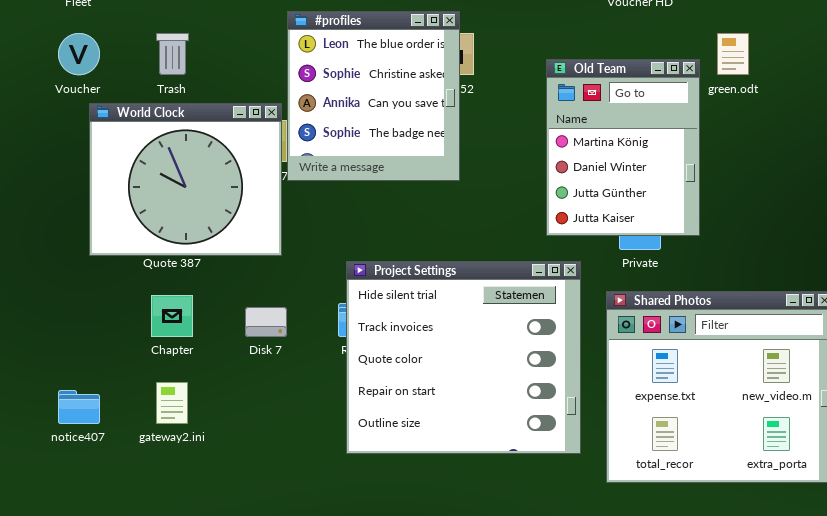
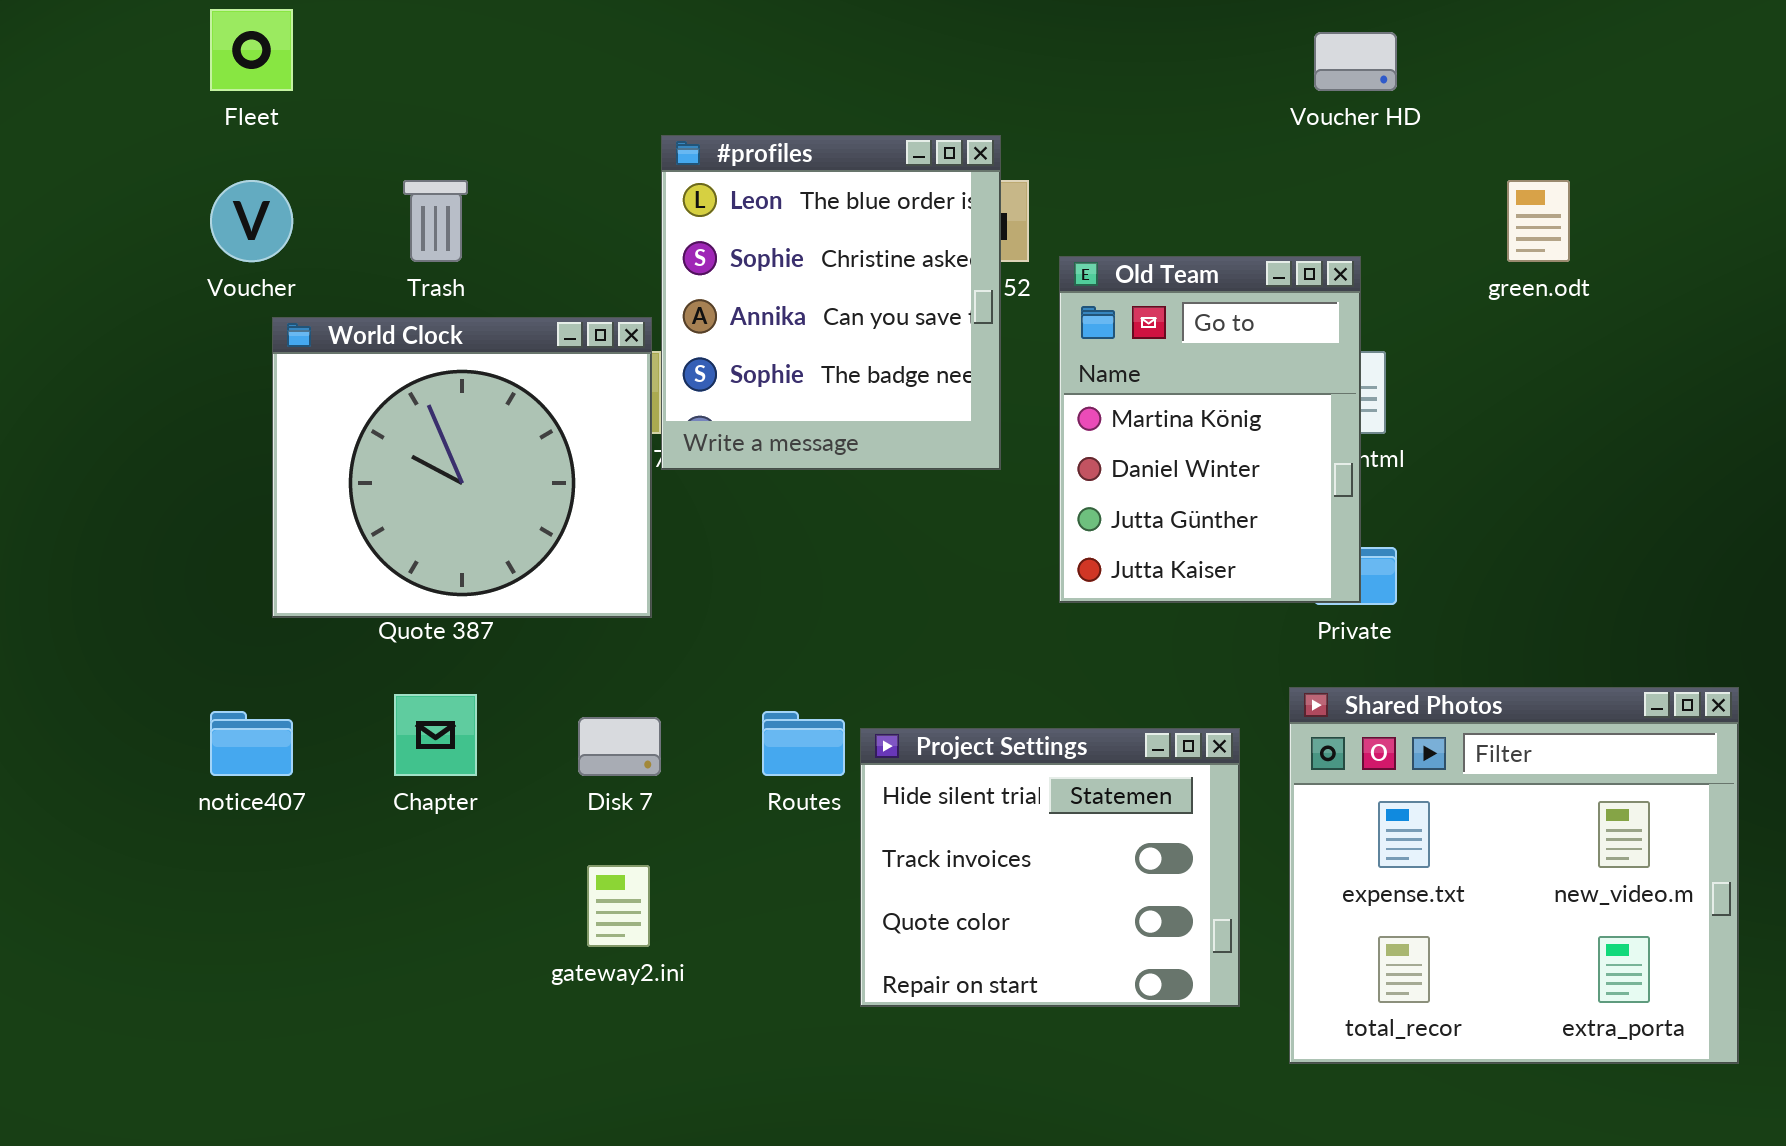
Old Team: [546,59,700,236] -> [1059,256,1361,603], moved
Project Settings: [346,261,581,454] -> [860,728,1240,1007], resized
gateway2.ini: [156,382,188,424] -> [587,865,650,947], moved
notice407: [58,390,100,424] -> [210,711,293,776], moved

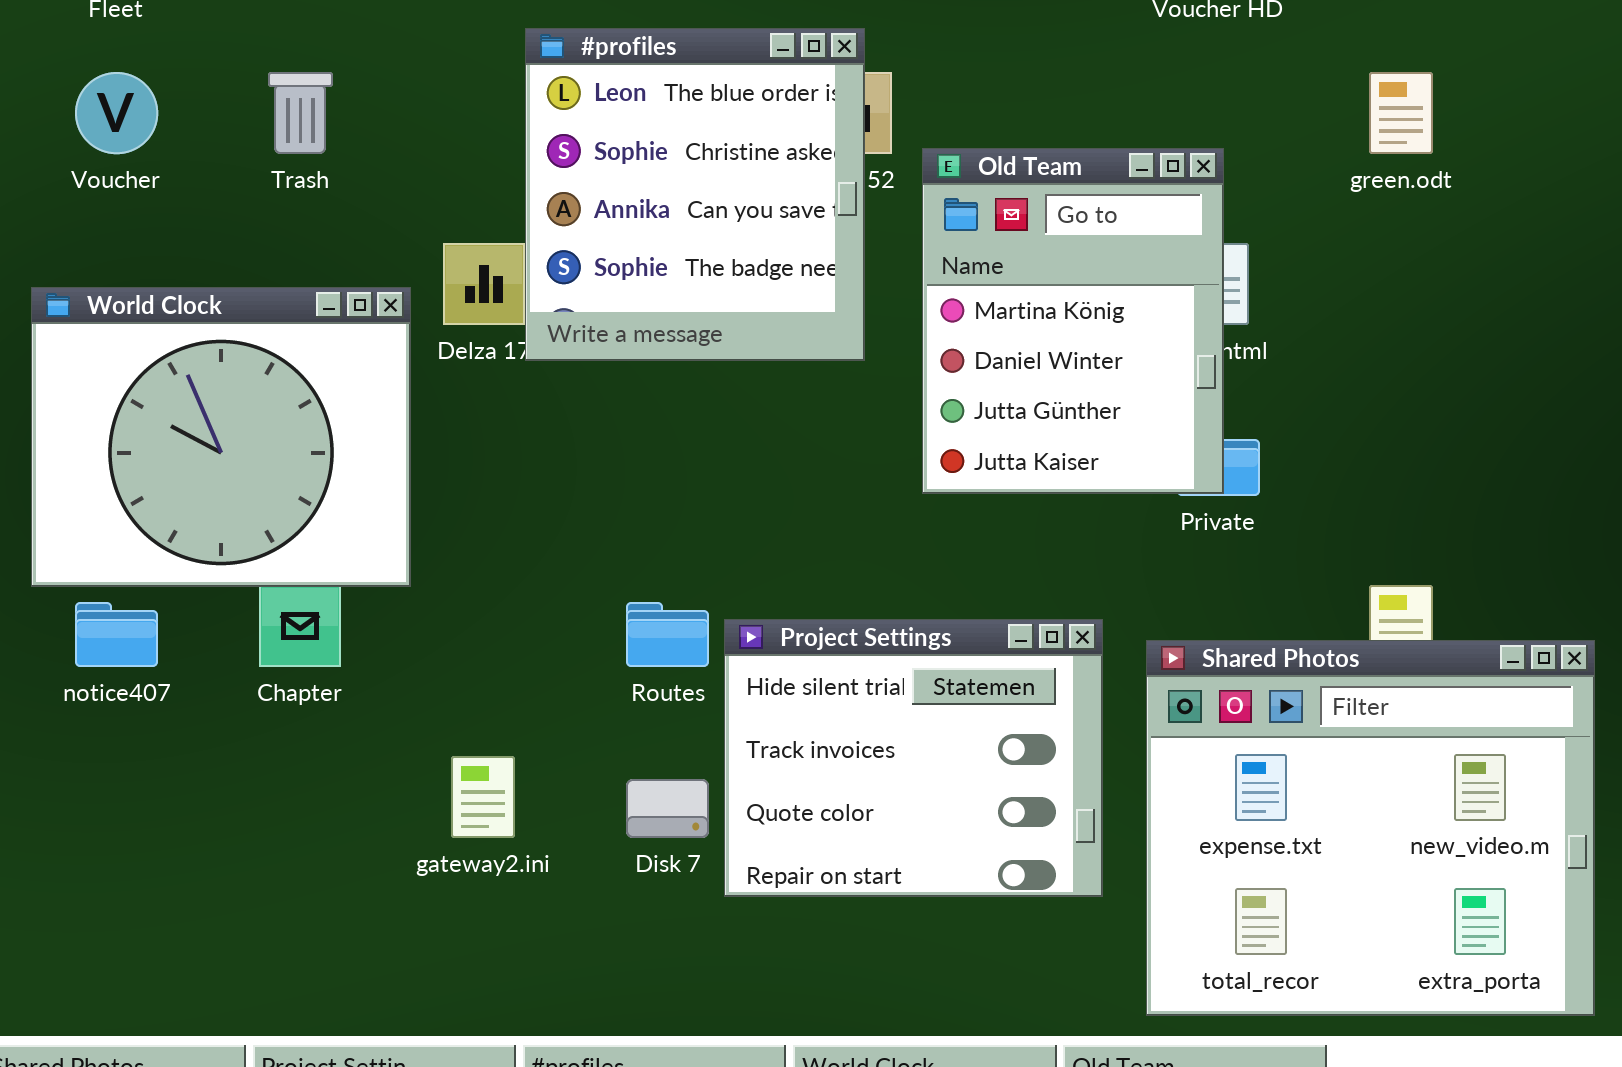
World Clock: [272,317,652,618] -> [31,287,411,587], moved
Shared Photos: [1289,687,1739,1064] -> [1146,640,1595,1016], moved
Disk 7: [578,717,661,776] -> [626,779,709,838], moved

